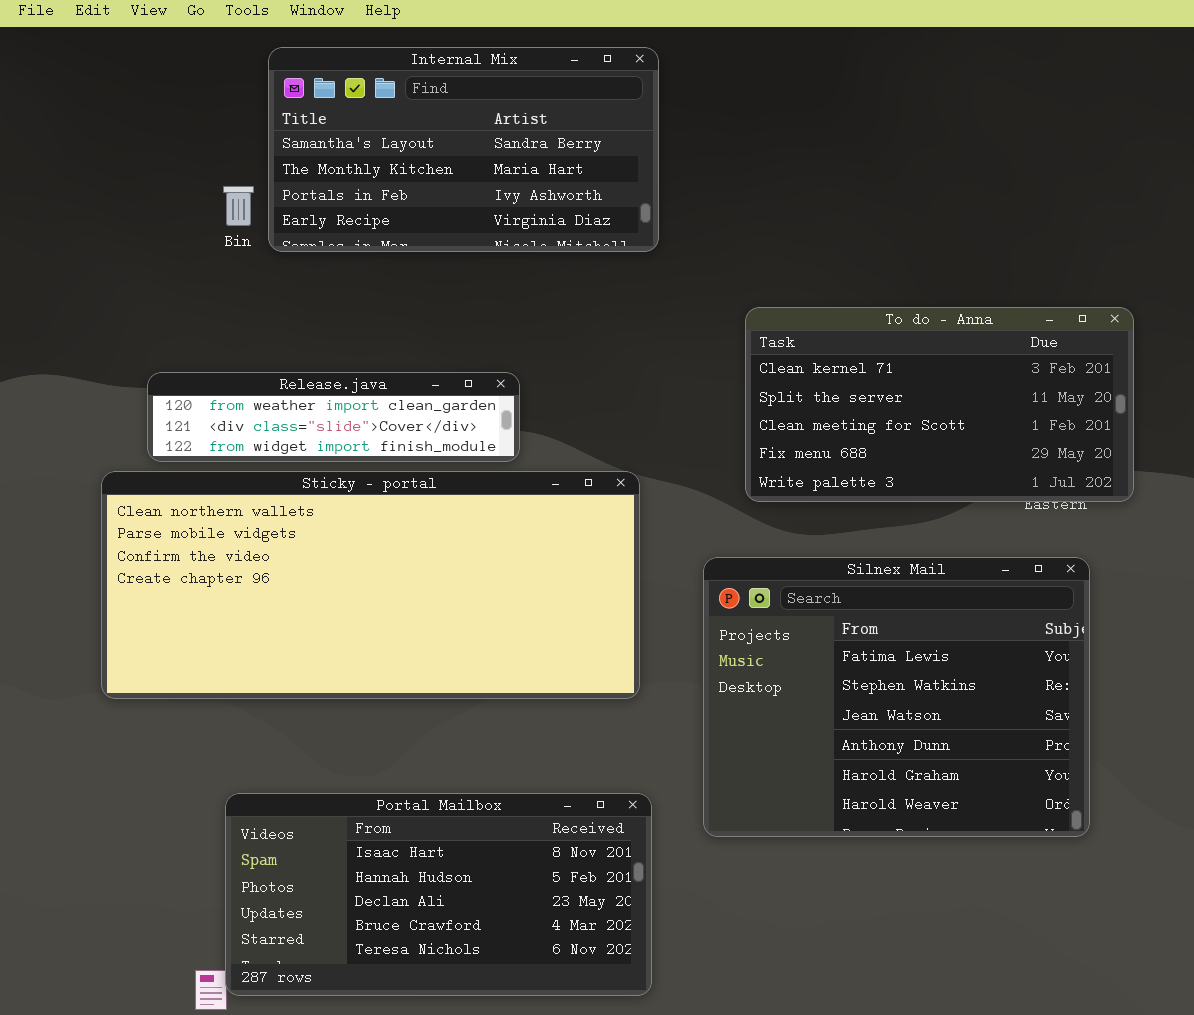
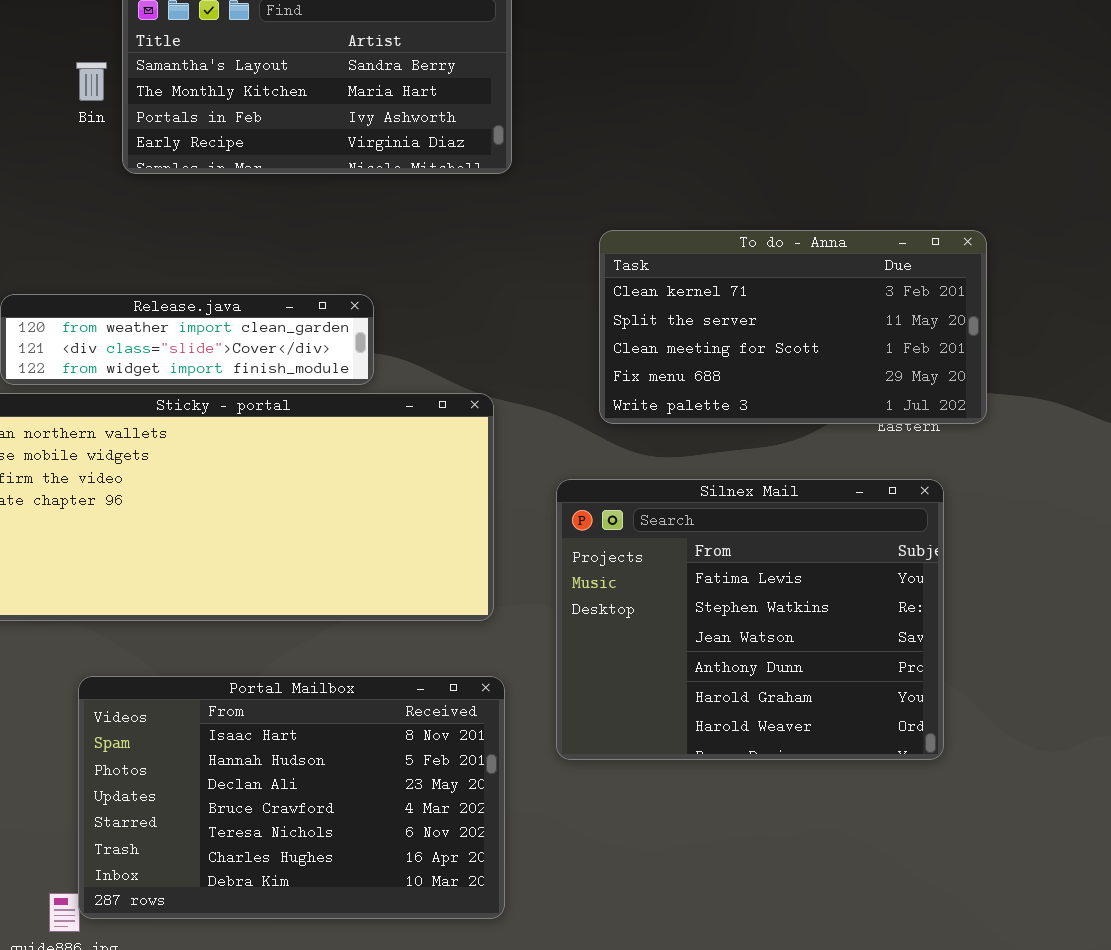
Bin: [223,186,254,226] -> [76,62,107,101], moved
Portal Mailbox: [225,793,652,996] -> [78,676,505,919], resized

